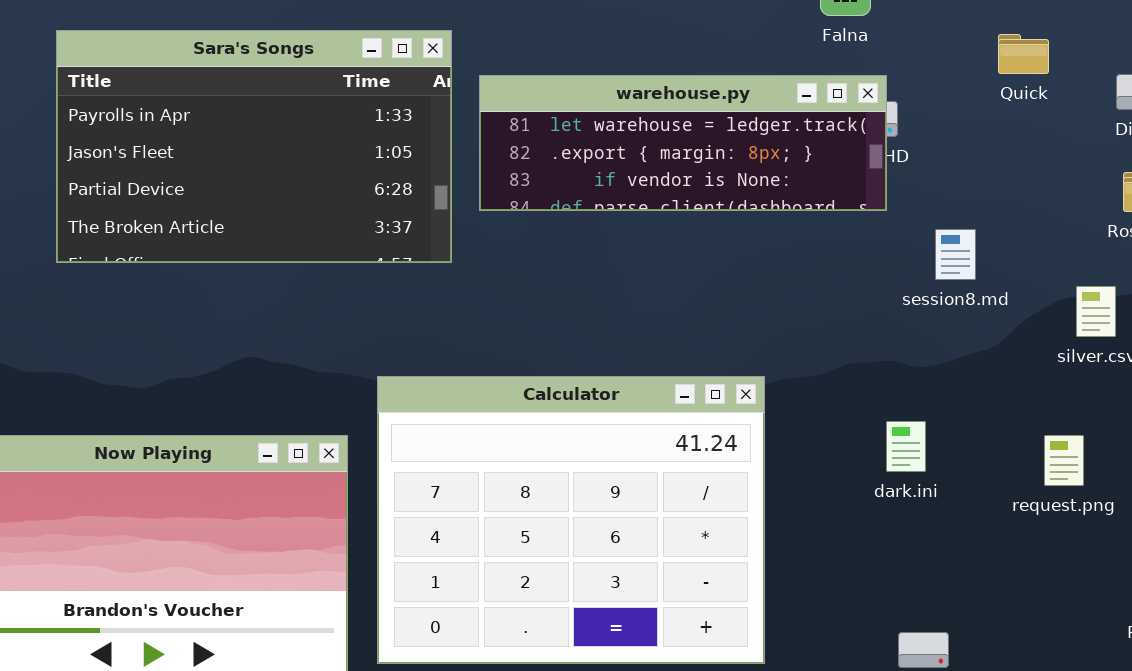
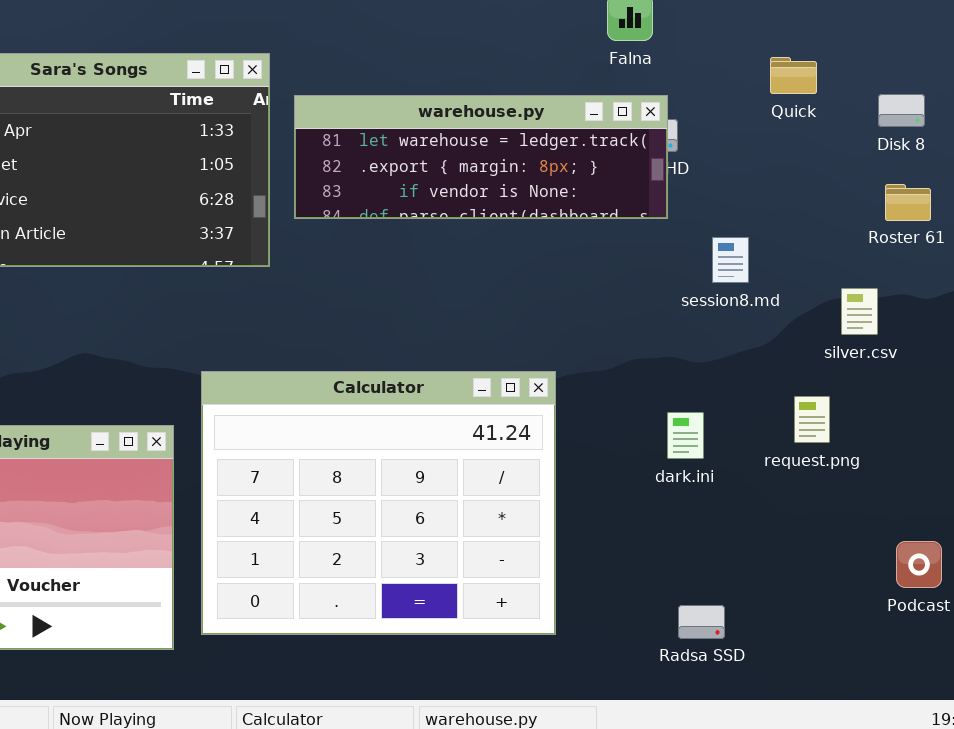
request.png: [1044,435,1084,486] -> [794,396,830,443], moved

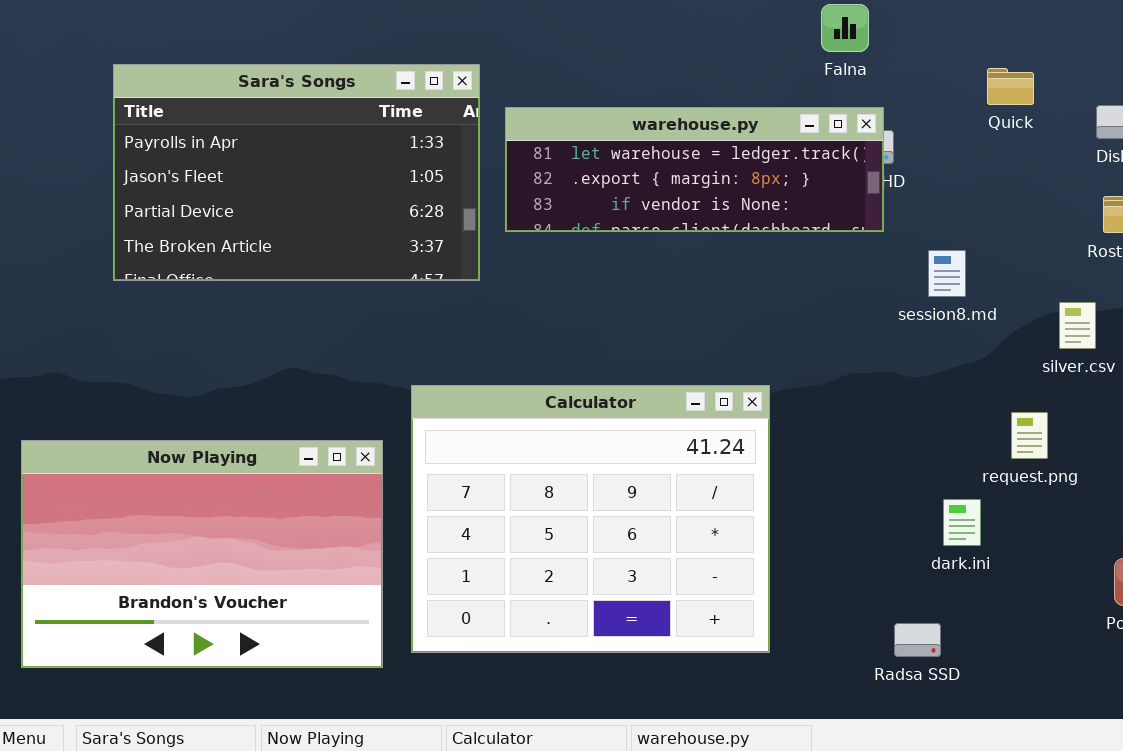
dark.ini: [667,412,704,459] -> [943,499,981,546], moved

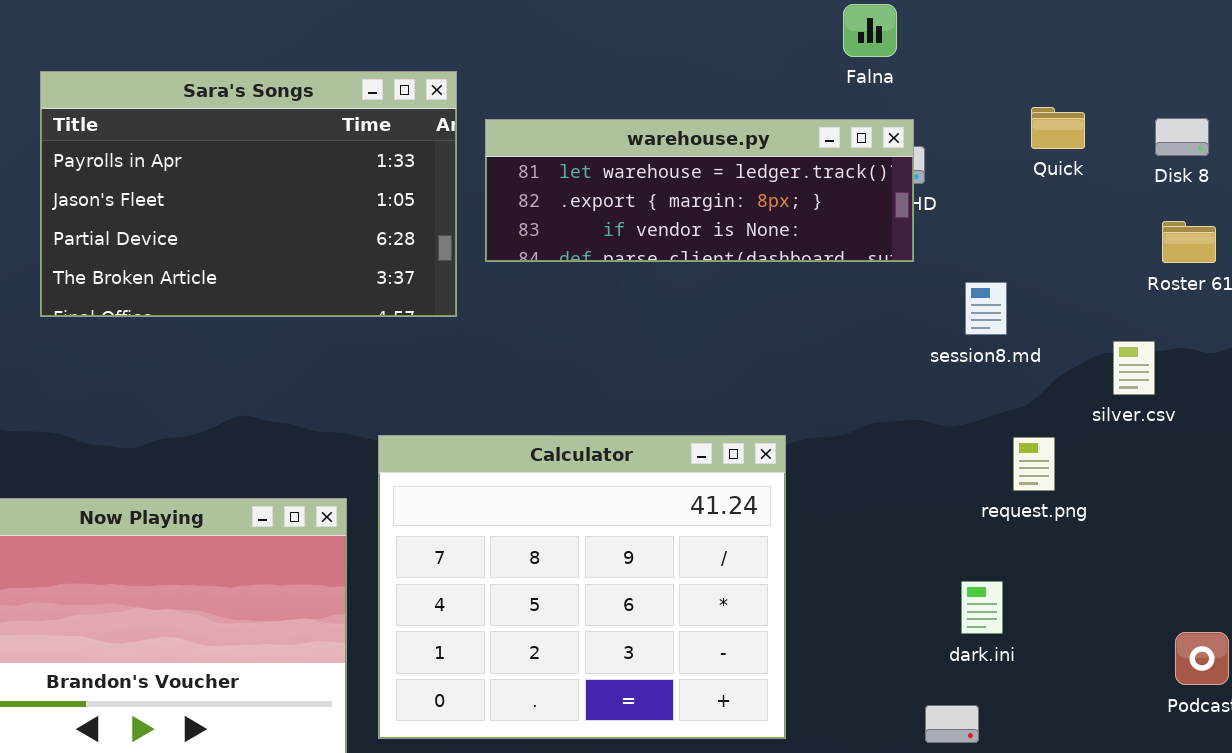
Quick: [987,68,1034,105] -> [1031,107,1085,149], moved
request.png: [1011,412,1048,459] -> [1013,437,1055,491], moved
dark.ini: [943,499,981,546] -> [961,581,1003,634], moved

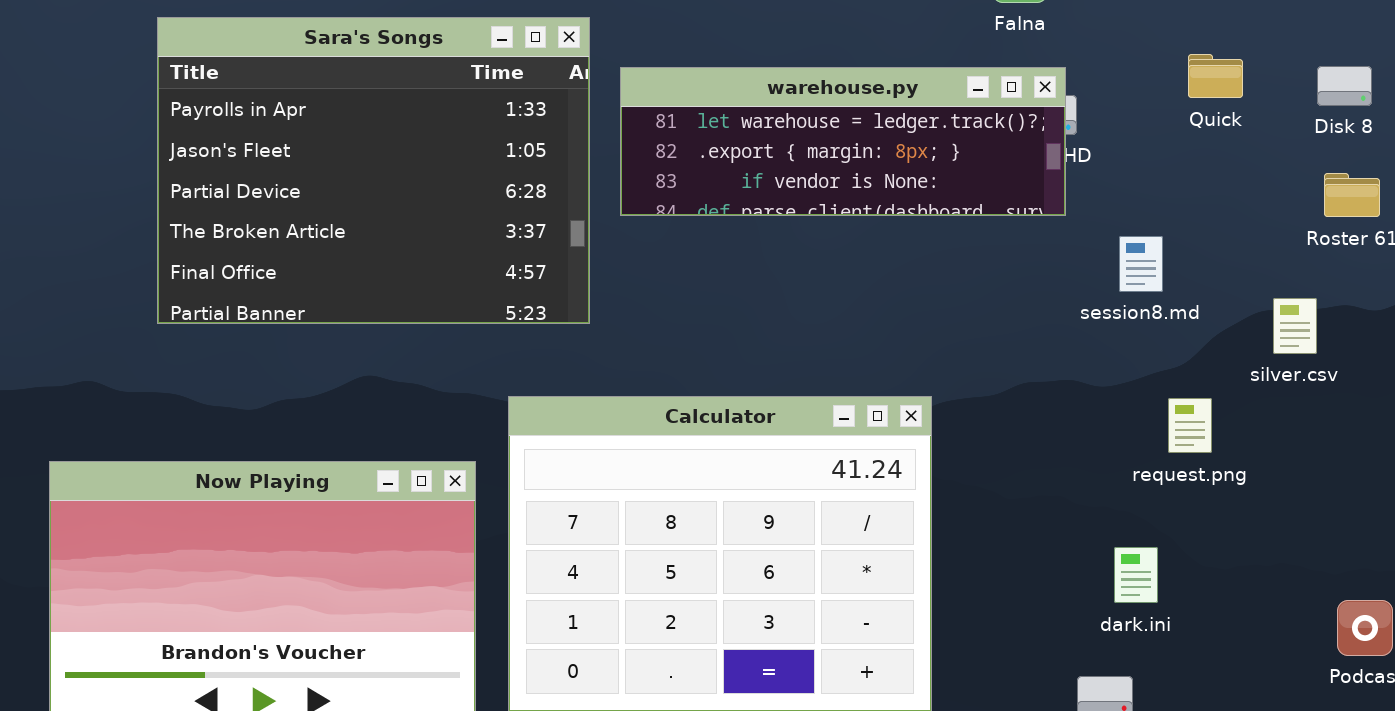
Sara's Songs: [40,71,457,317] -> [157,17,590,324], resized

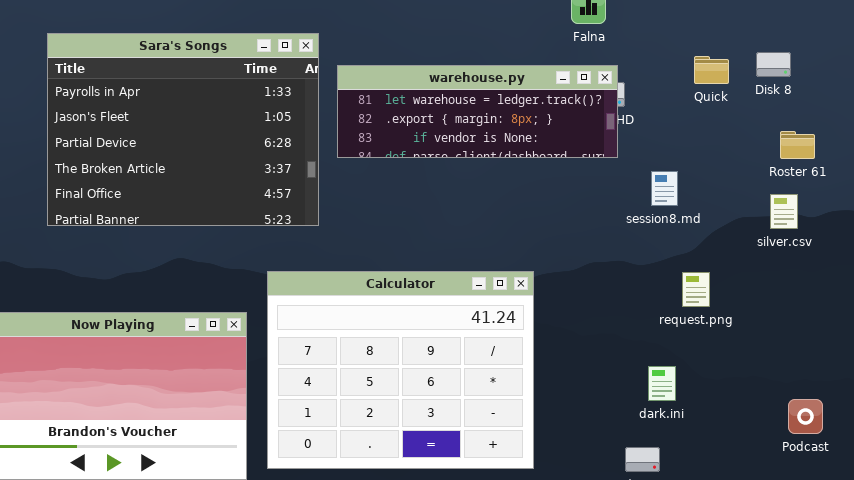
Disk 8: [1317,66,1372,106] -> [756,52,791,77], moved
silver.csv: [1273,298,1317,354] -> [770,194,798,229], moved

